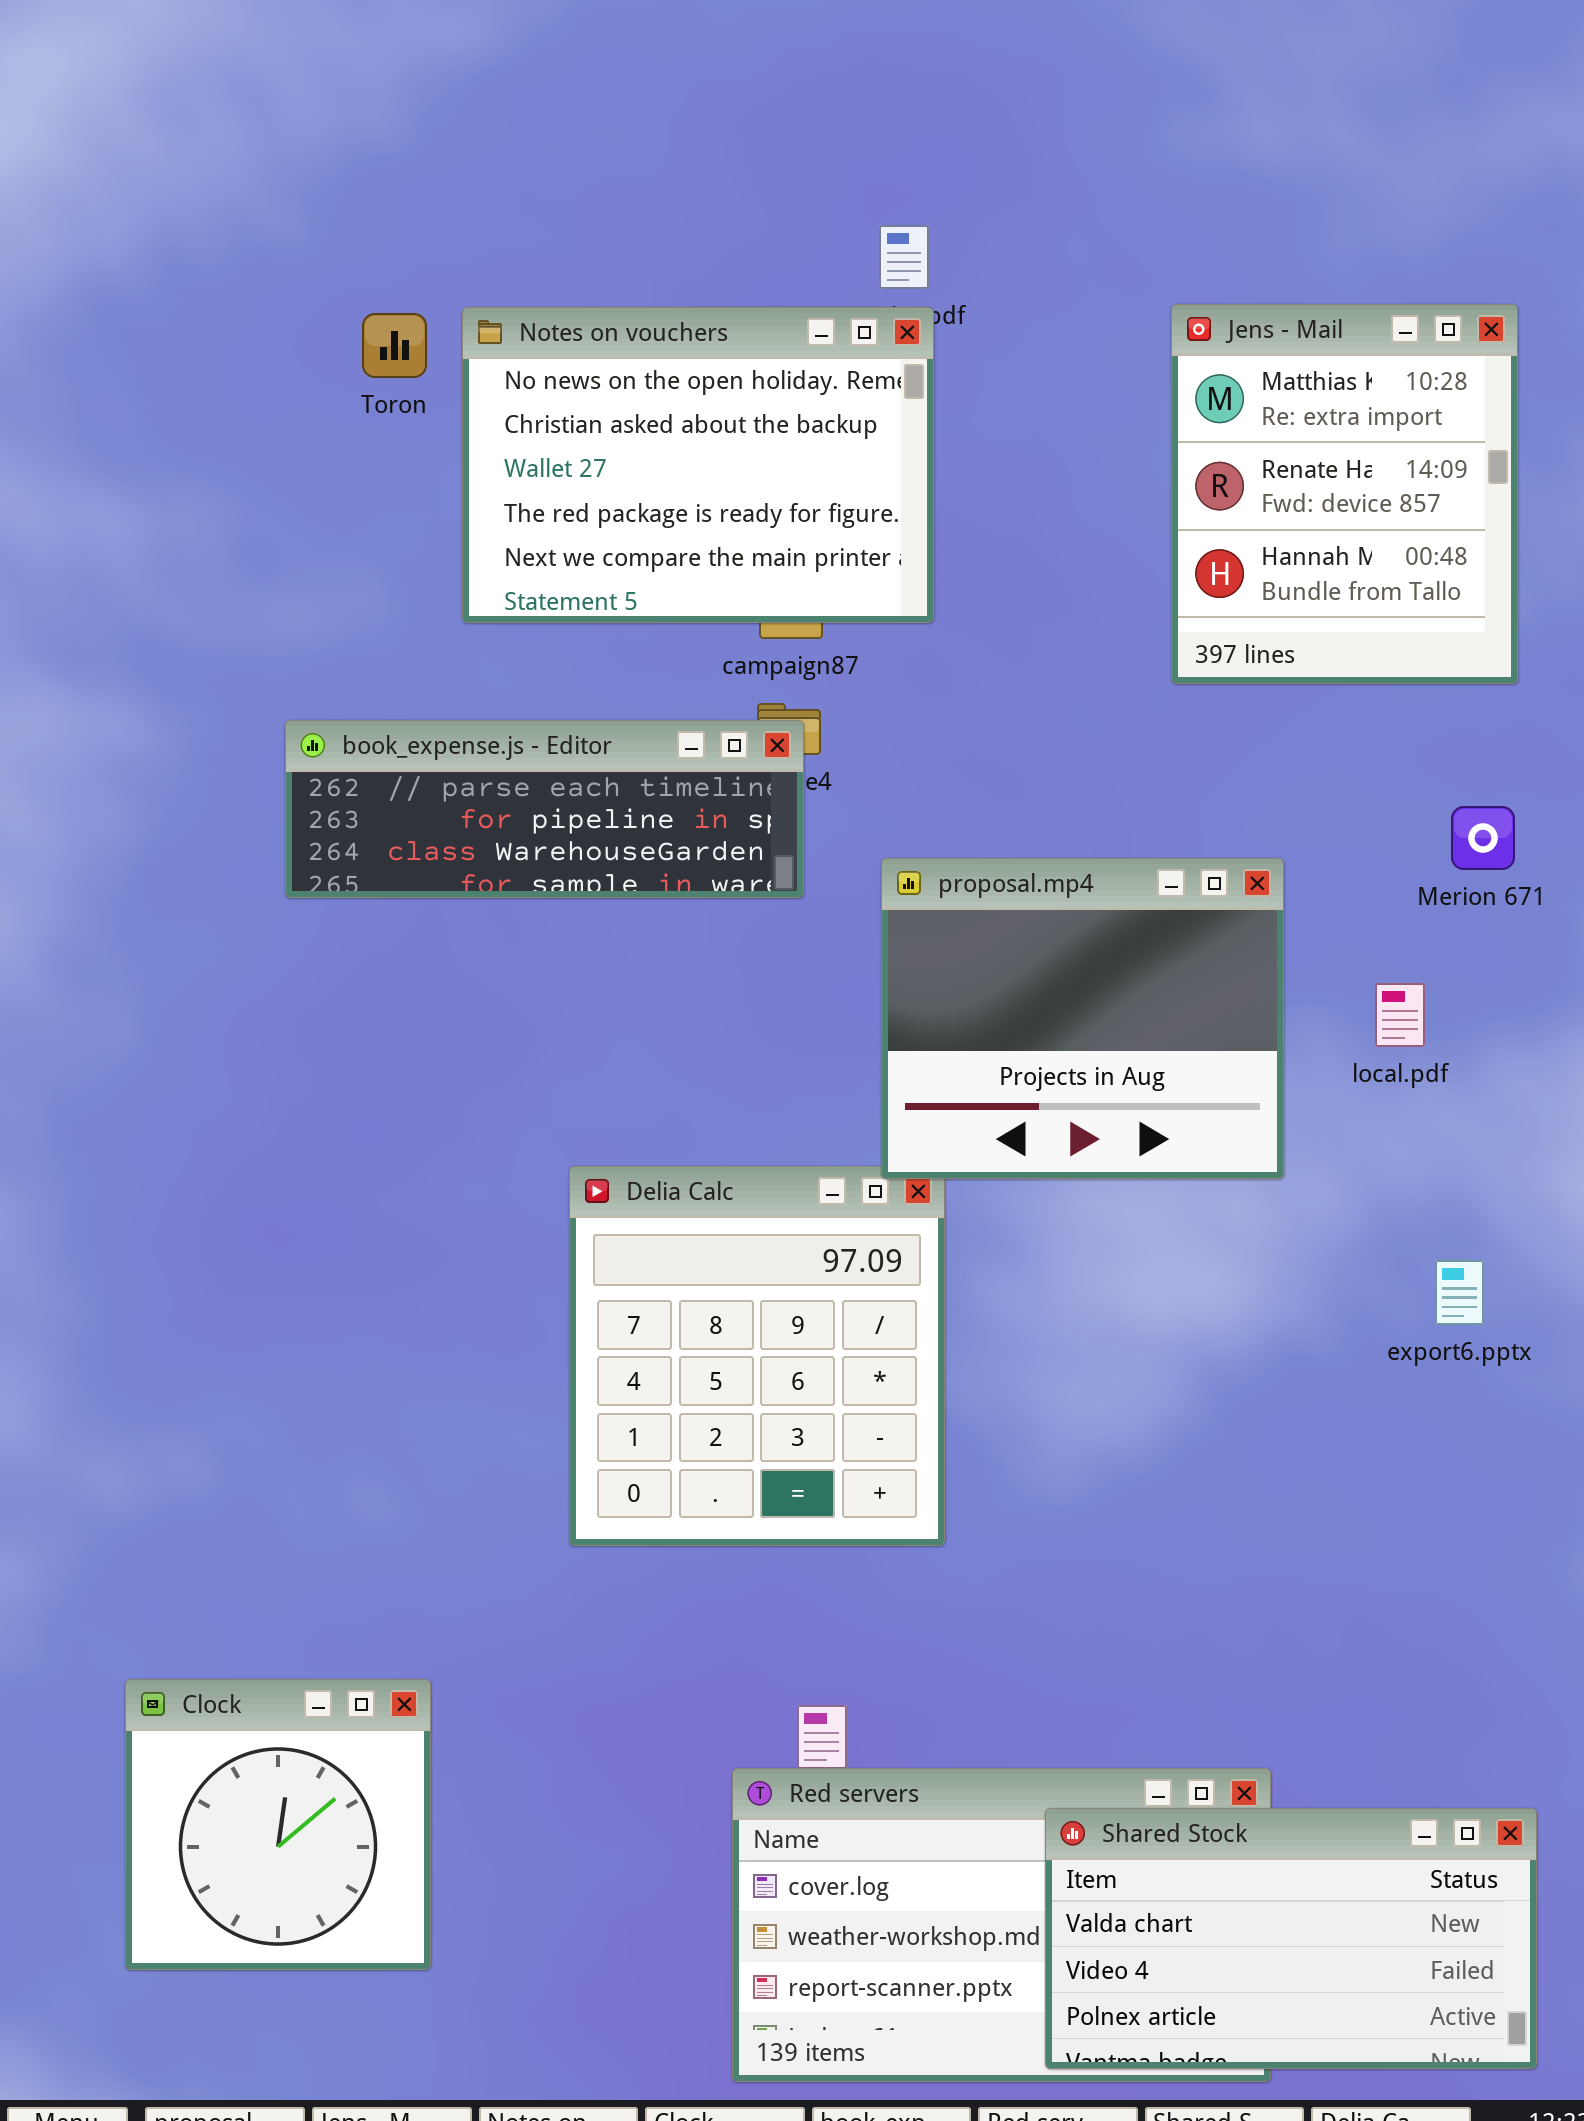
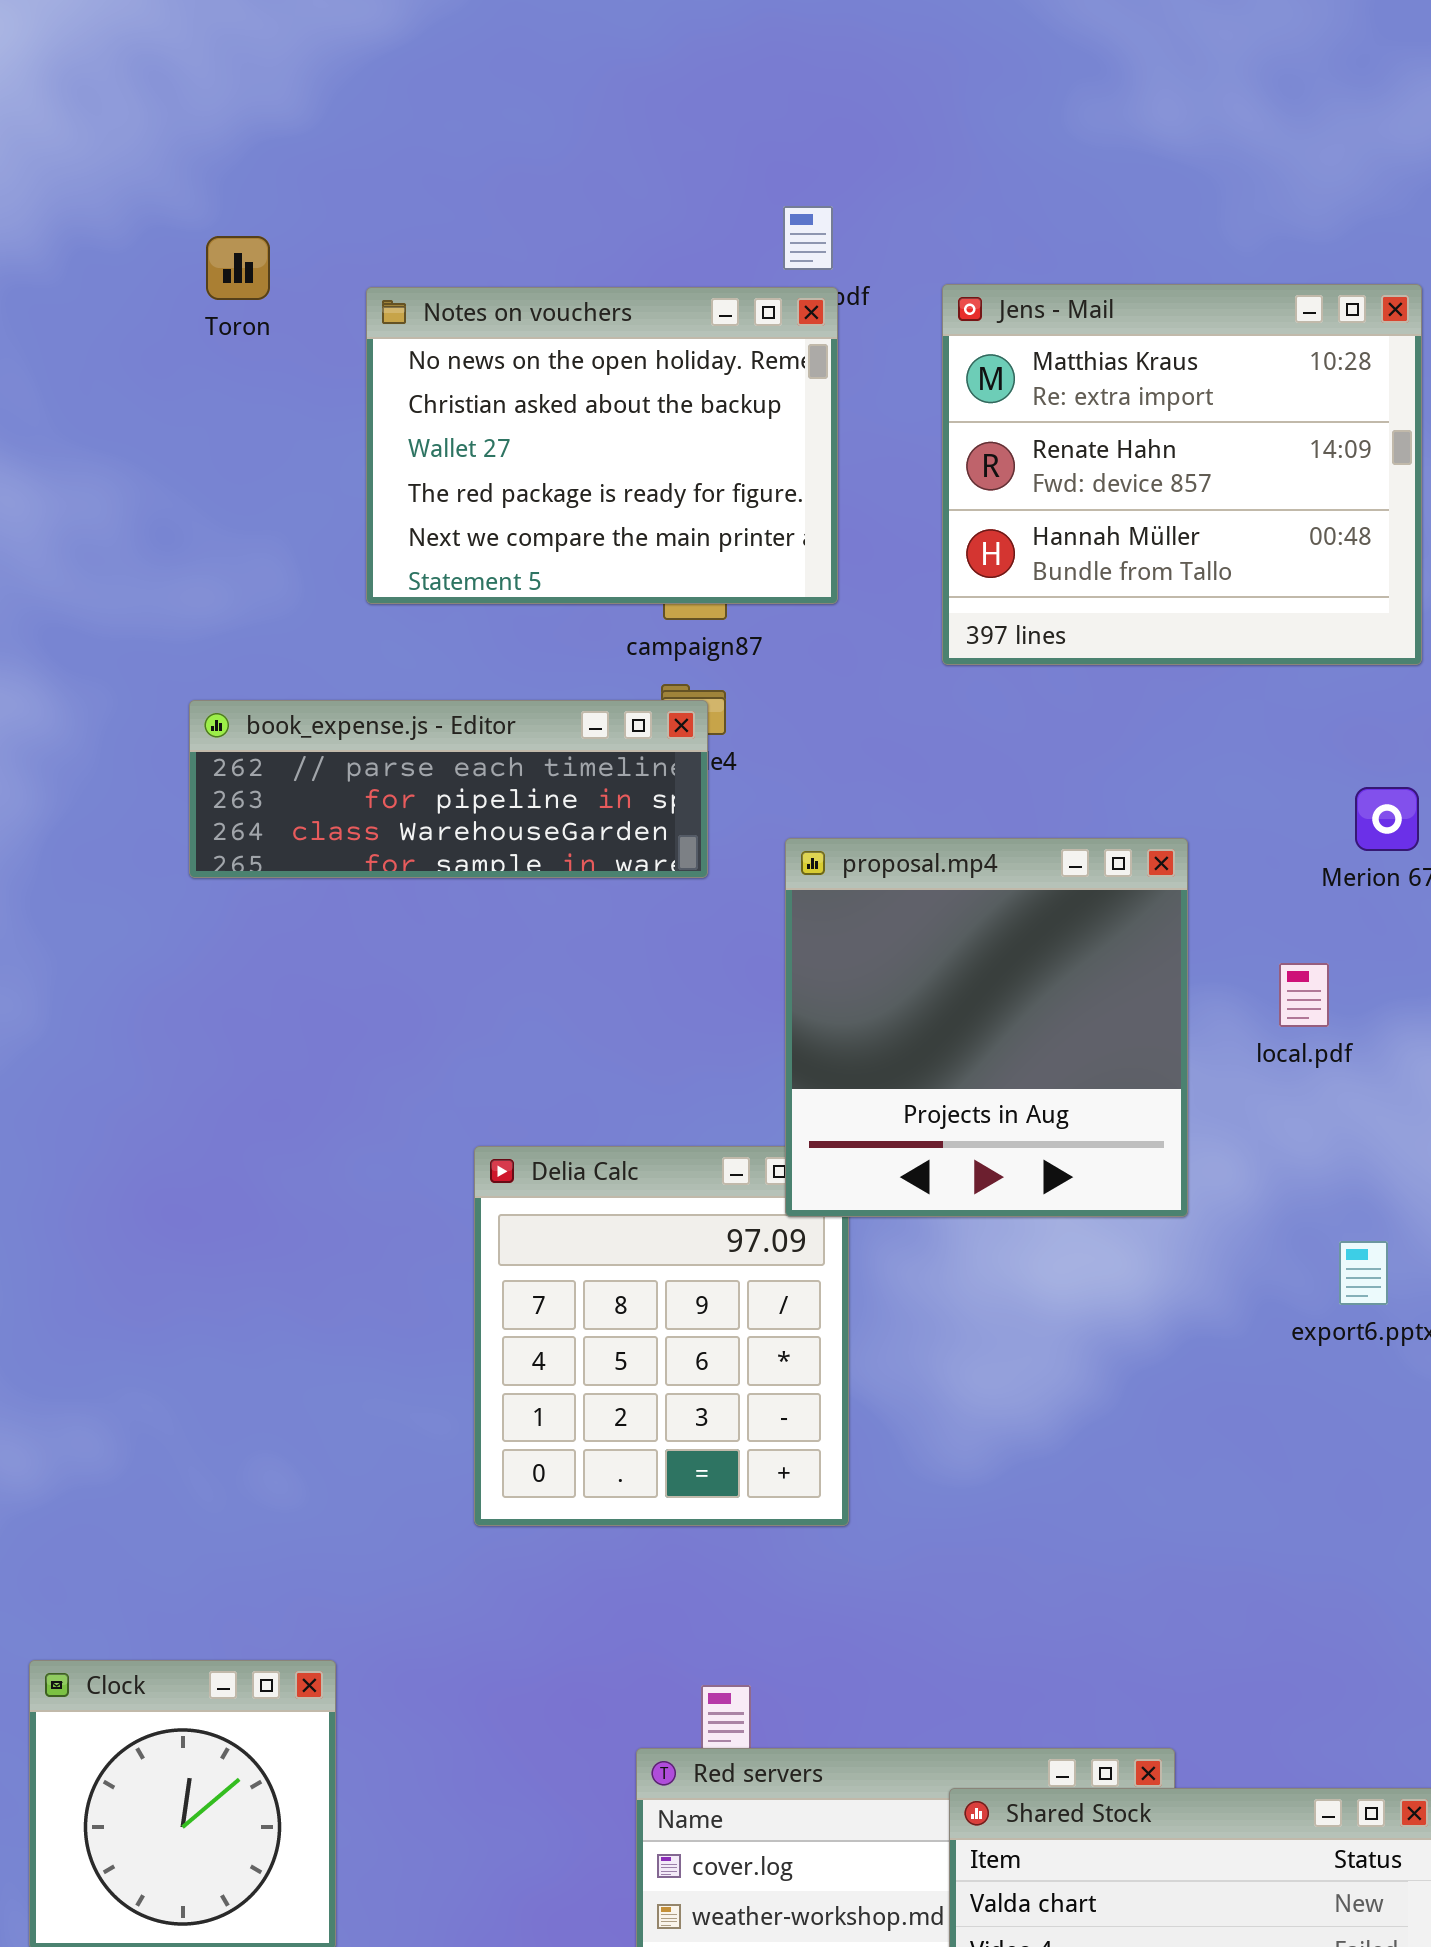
Jens - Mail: [1171,304,1518,684] -> [942,284,1422,665], resized
Toron: [362,313,427,378] -> [206,236,270,300], moved
proposal.mp4: [881,858,1284,1179] -> [785,838,1188,1217], resized

